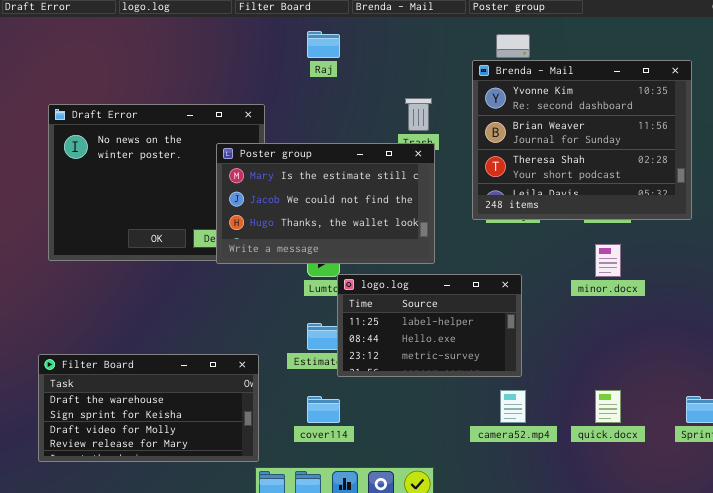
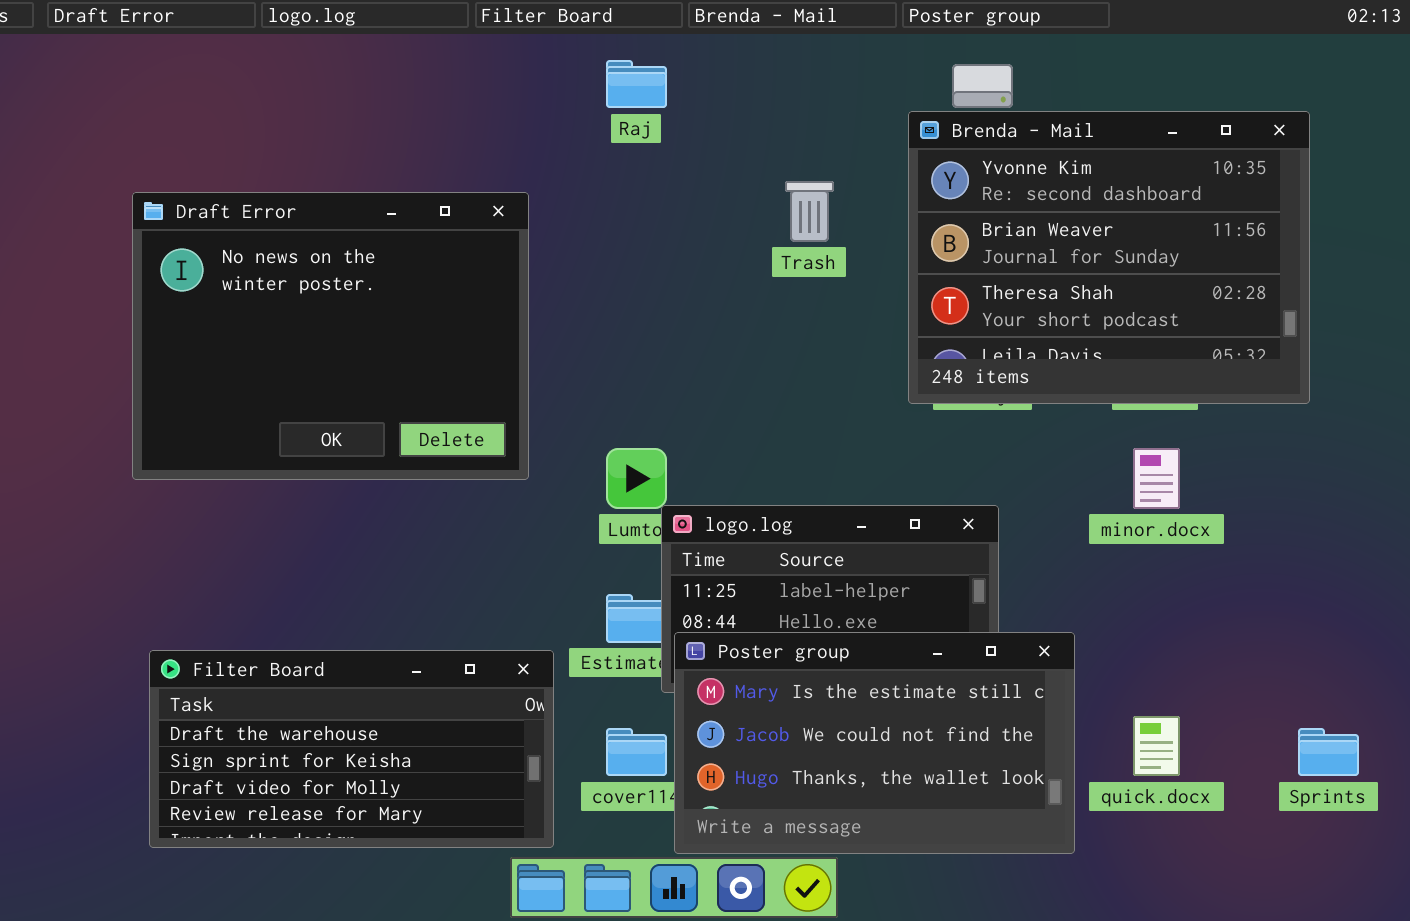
Poster group: [216,143,435,264] -> [674,632,1075,854], moved
Filter Board: [38,354,259,462] -> [149,650,554,848], moved

